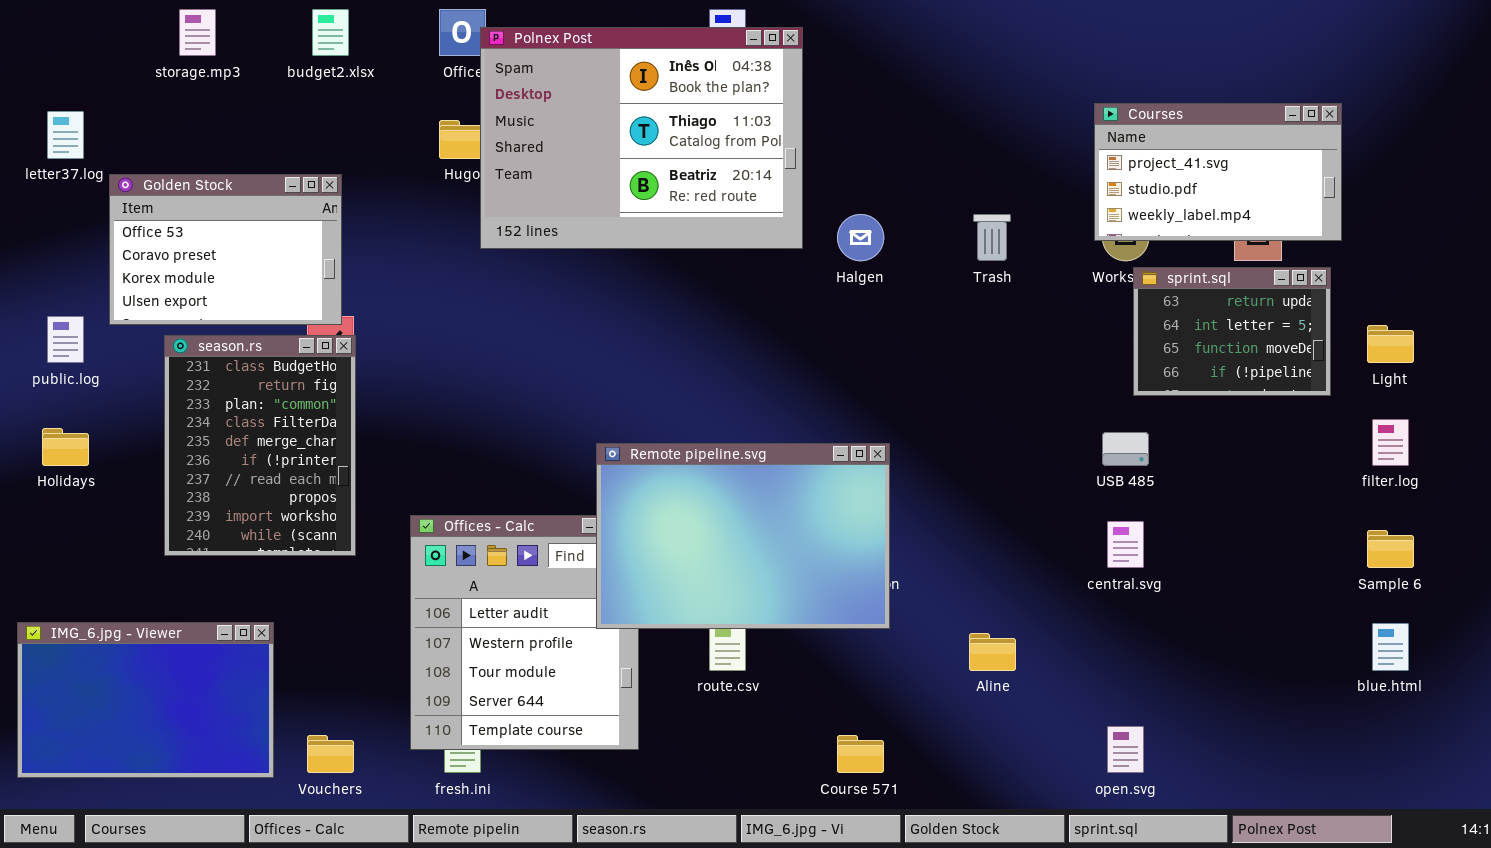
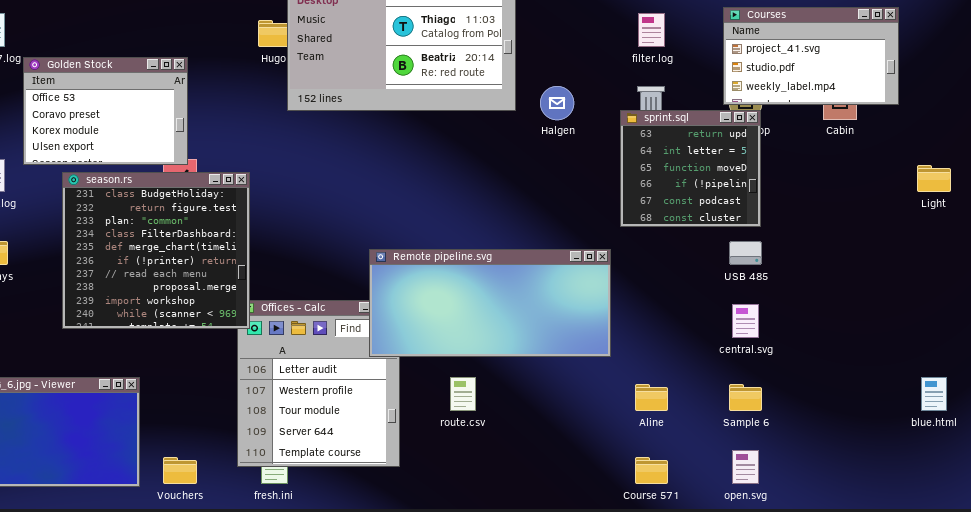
sprint.sql: [1133,267,1331,396] -> [620,110,761,227], moved, resized
season.rs: [164,335,356,556] -> [62,172,250,329], resized
filter.log: [1372,419,1409,466] -> [638,13,665,47], moved
Remote pipeline.svg: [596,443,890,629] -> [369,249,611,357], resized
Sample 6: [1367,530,1414,568] -> [729,384,762,411], moved
Course 571: [837,735,884,773] -> [635,457,668,484], moved

